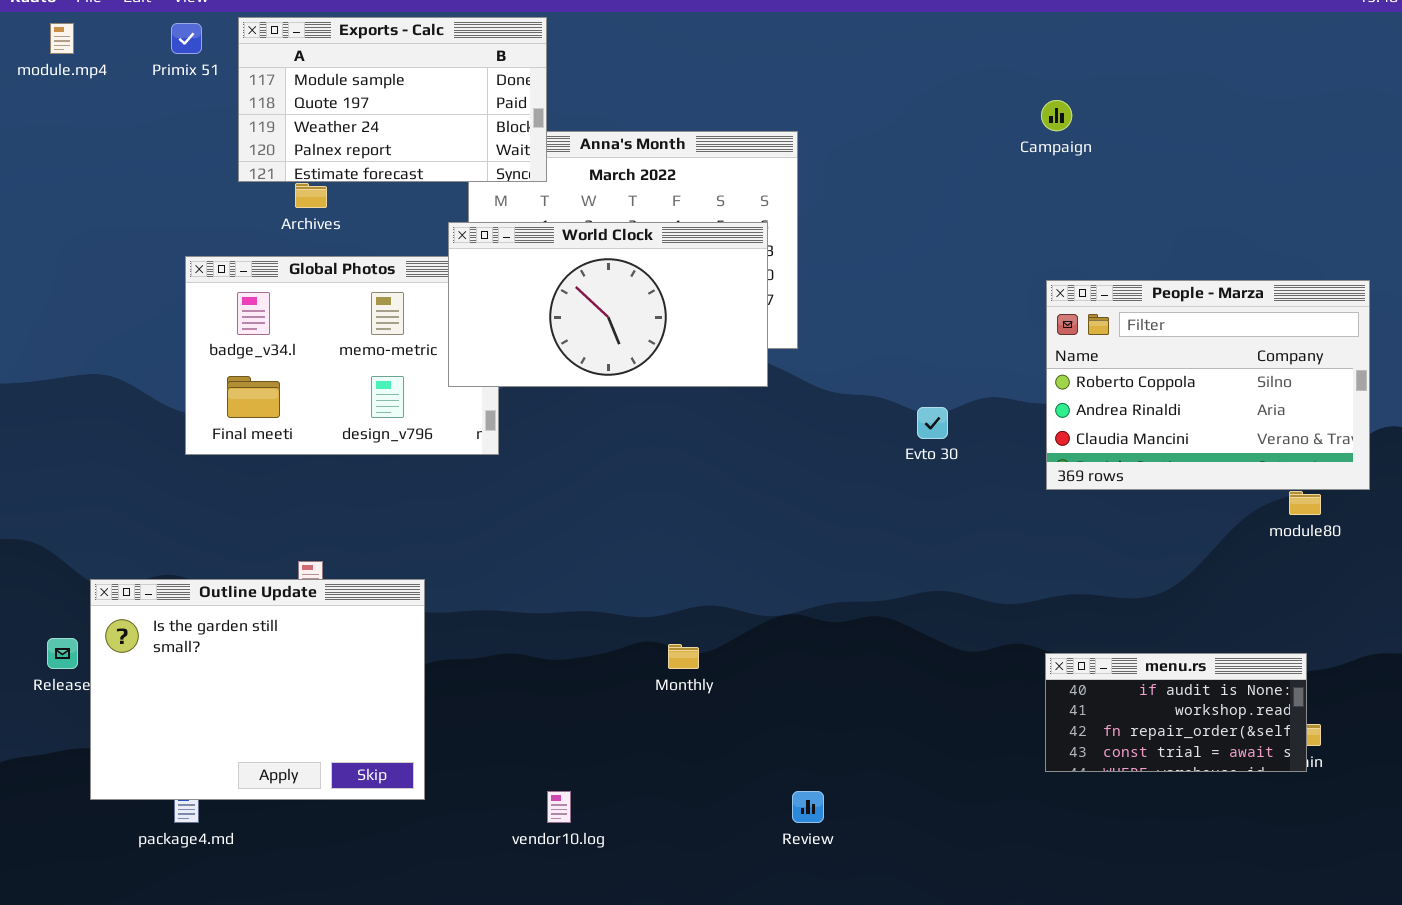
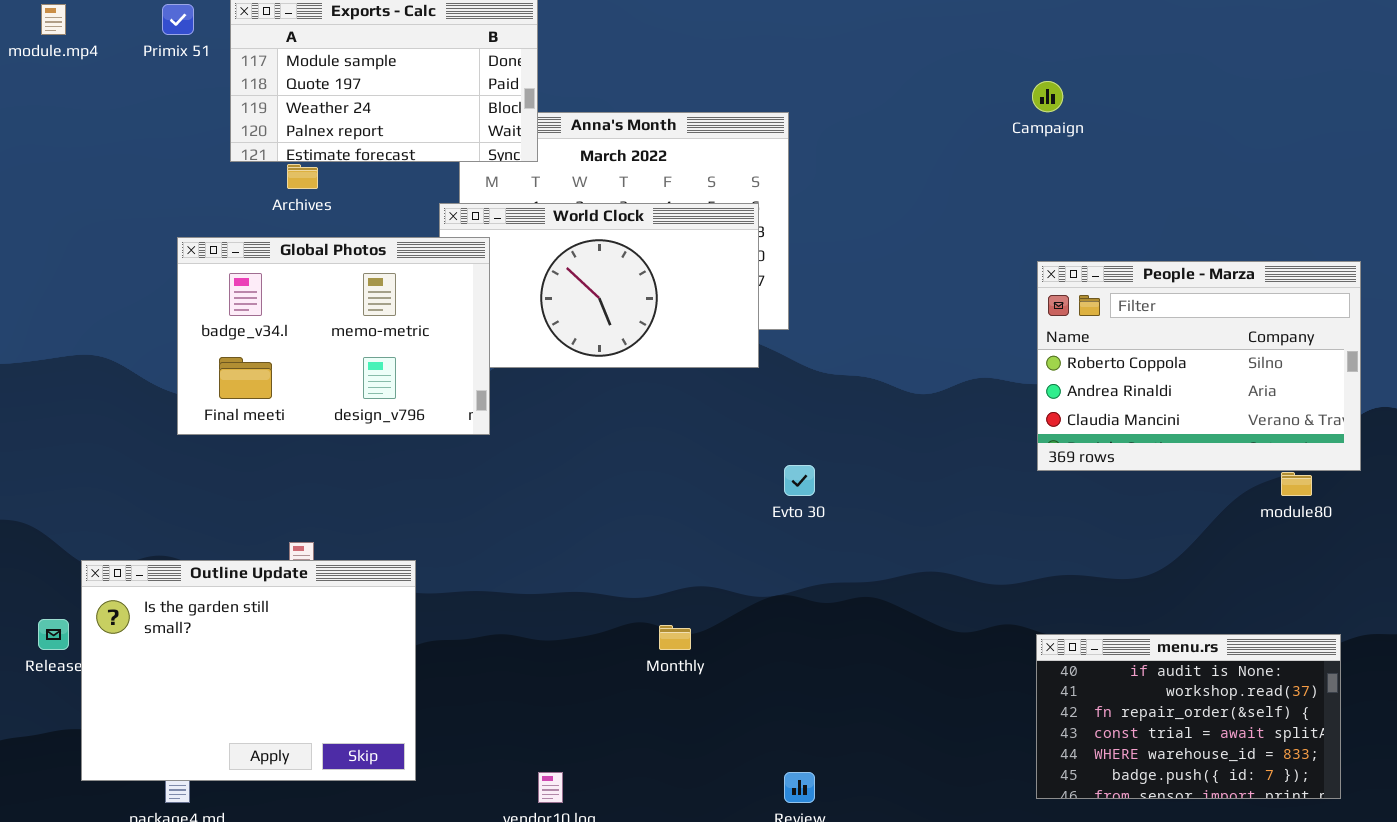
Global Photos: [185,256,499,455] -> [177,237,490,435], raised
Evto 30: [917,407,948,439] -> [784,465,815,496], moved
menu.rs: [1045,653,1307,772] -> [1036,634,1341,799], resized

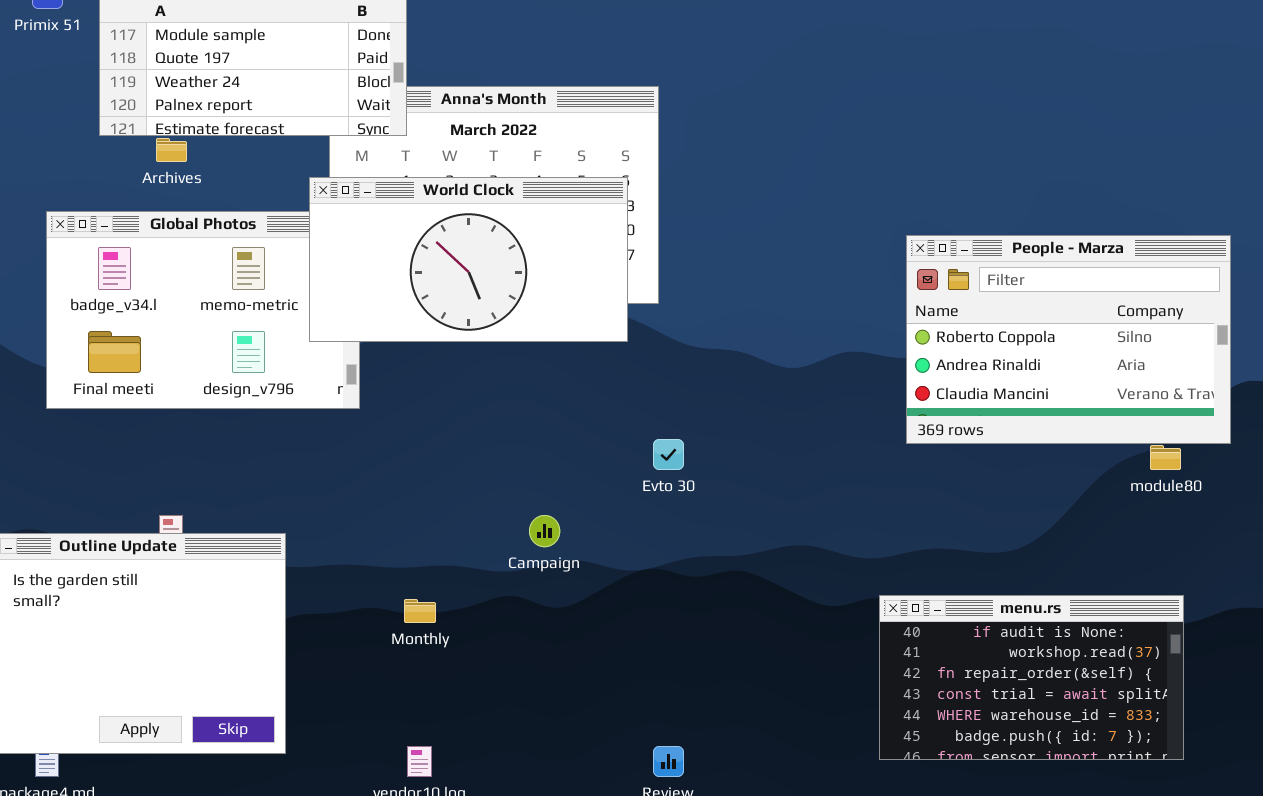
Campaign: [1032,81,1063,112] -> [529,515,560,547], moved
World Clock: [439,203,759,368] -> [309,177,628,342], raised
Monthly: [659,625,691,650] -> [404,599,436,623], moved
menu.rs: [1036,634,1341,799] -> [879,595,1184,760], moved

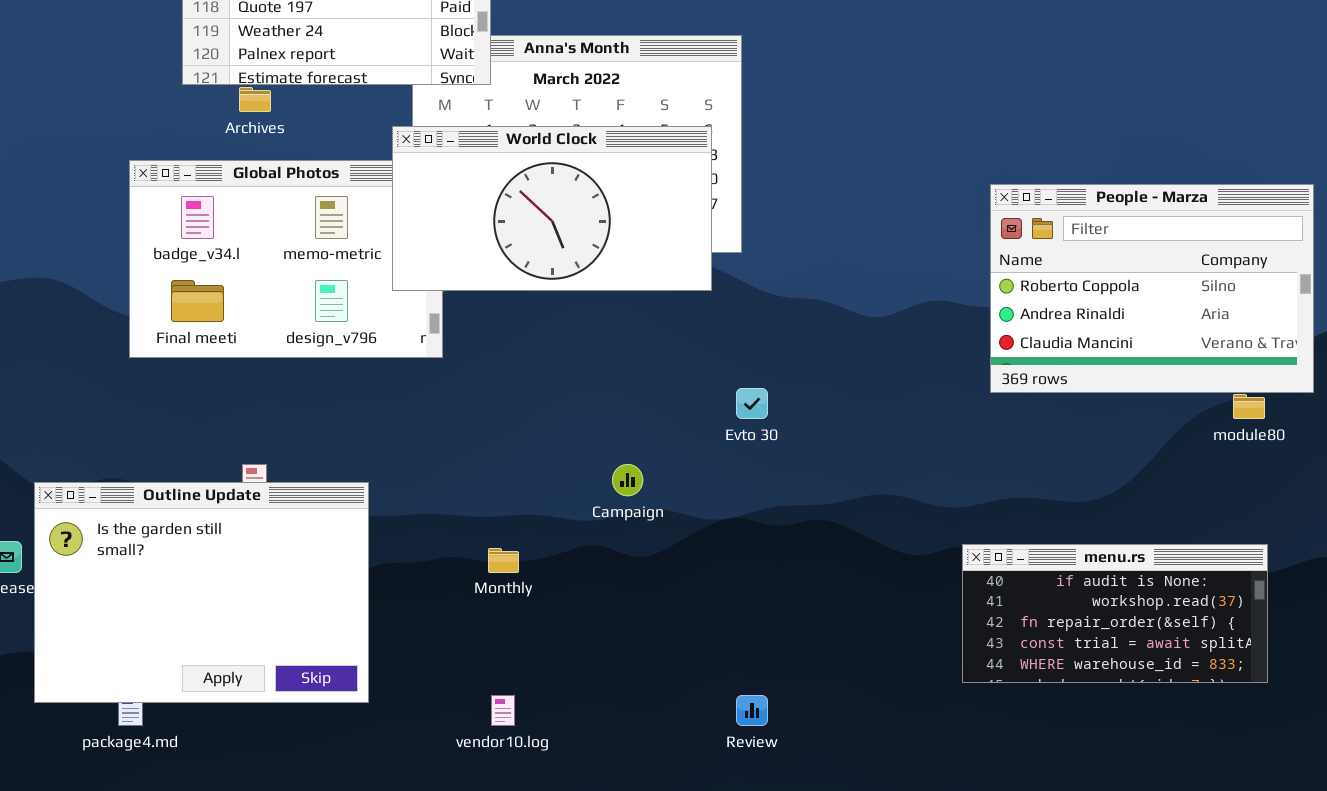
menu.rs: [879,595,1184,760] -> [962,544,1268,683], resized

